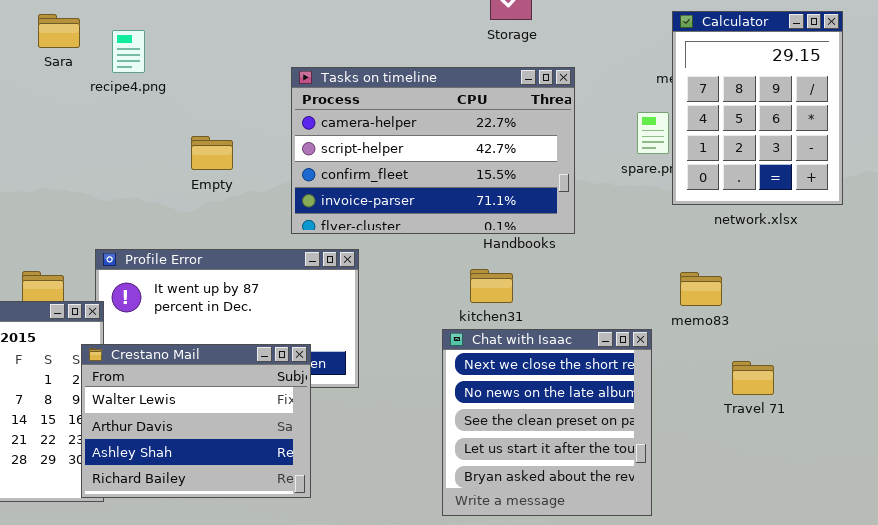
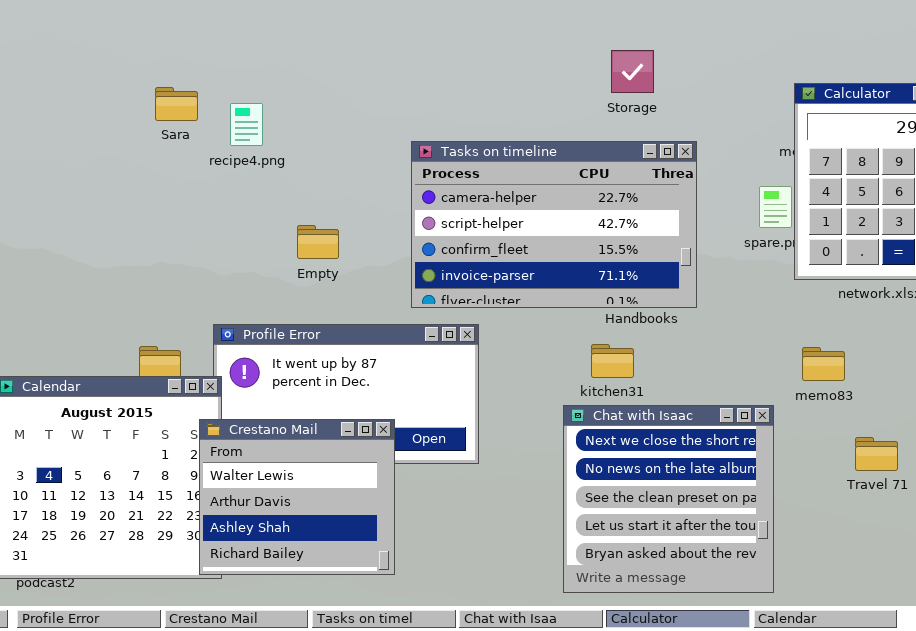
Empty: [191,136,233,170] -> [297,225,339,259], moved
Crestano Mail: [81,344,311,498] -> [199,419,395,575], resized

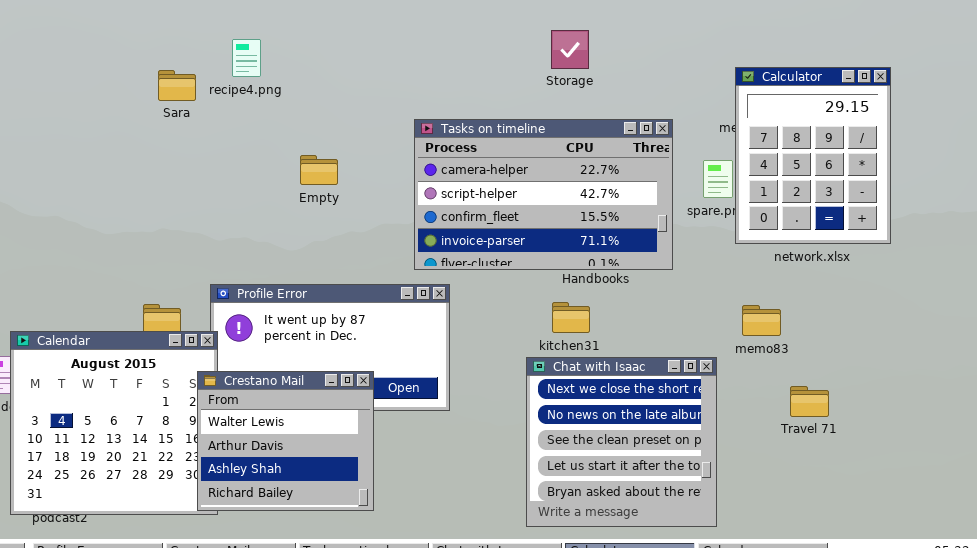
Storage: [611,50,654,93] -> [551,30,589,69], moved
recipe4.png: [230,103,263,146] -> [232,39,261,77], moved
Tasks on timeline: [411,141,697,308] -> [414,119,673,270], moved
Empty: [297,225,339,259] -> [300,155,338,185], moved

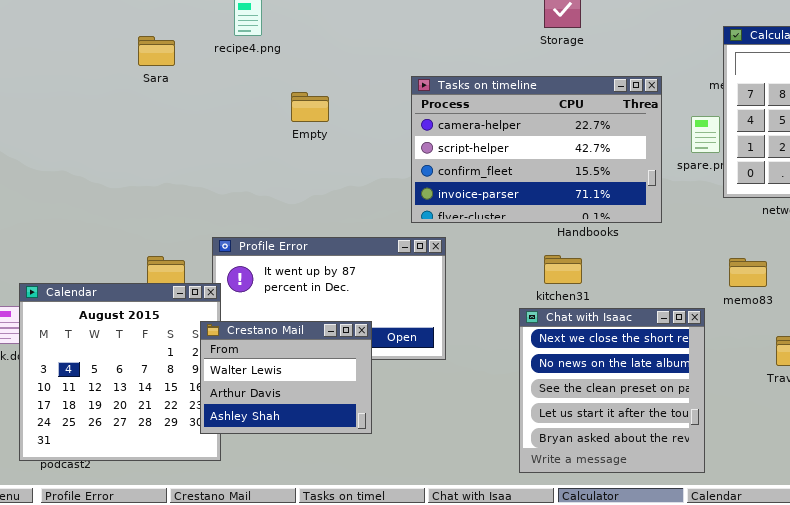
Sara: [158,70,196,101] -> [138,36,175,66], moved
Empty: [300,155,338,185] -> [291,92,329,122], moved
Crestano Mail: [197,371,374,511] -> [200,321,372,434], resized

